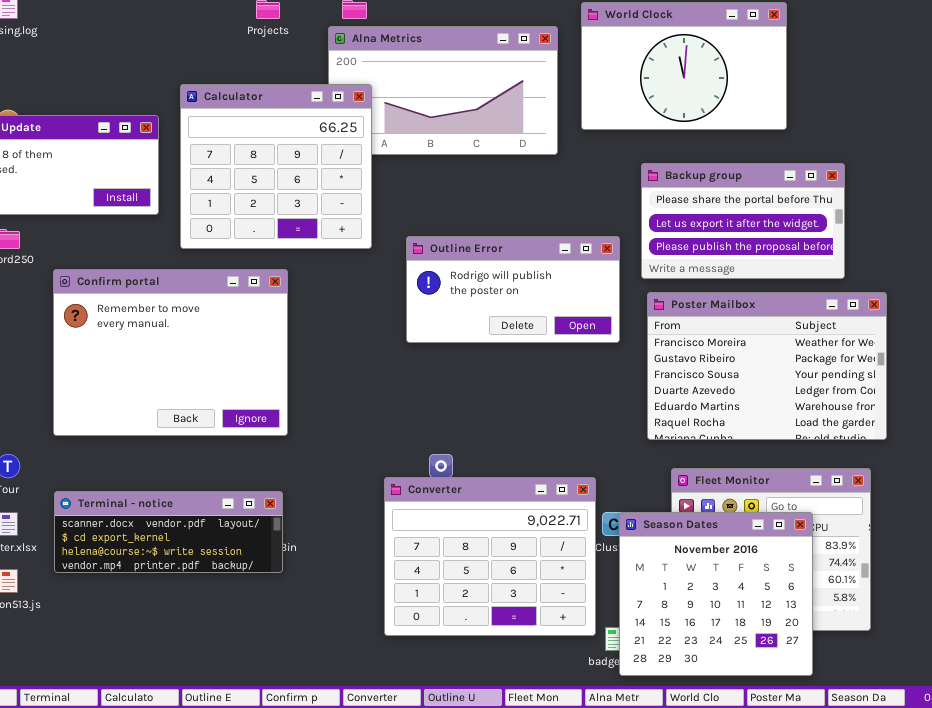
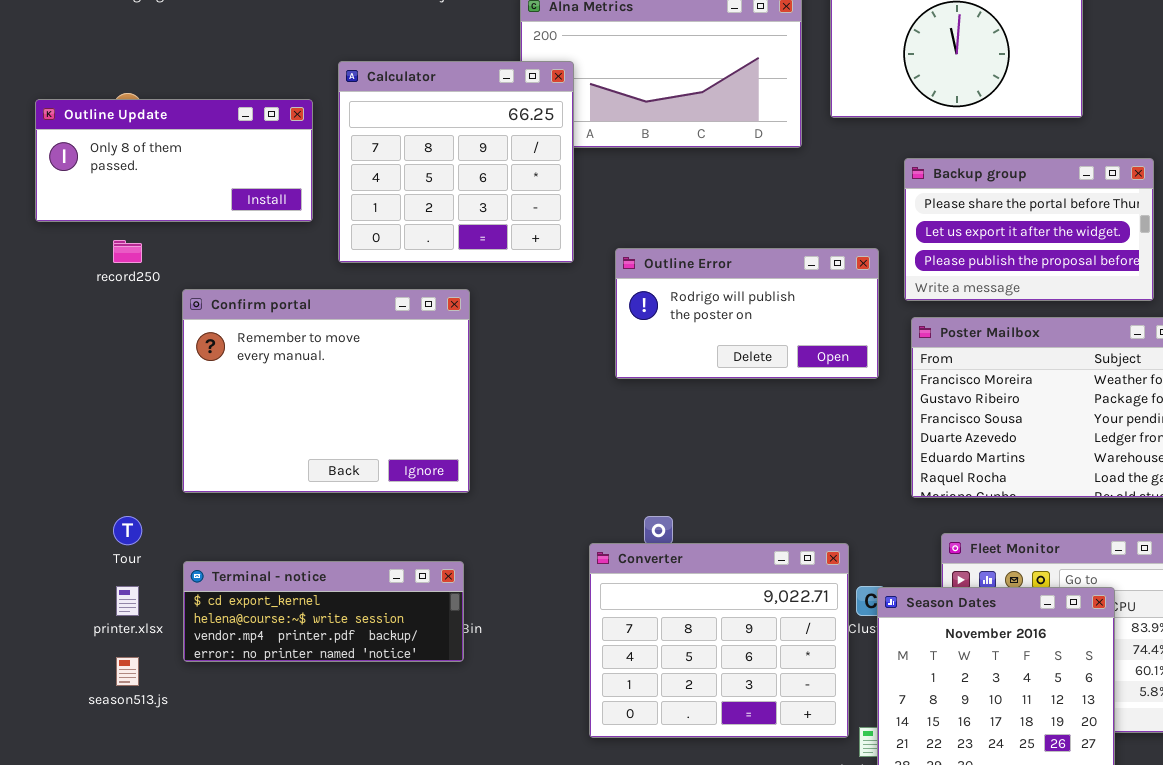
Terminal - notice: [54,491,283,573] -> [183,561,464,662], scrolled down 1 row

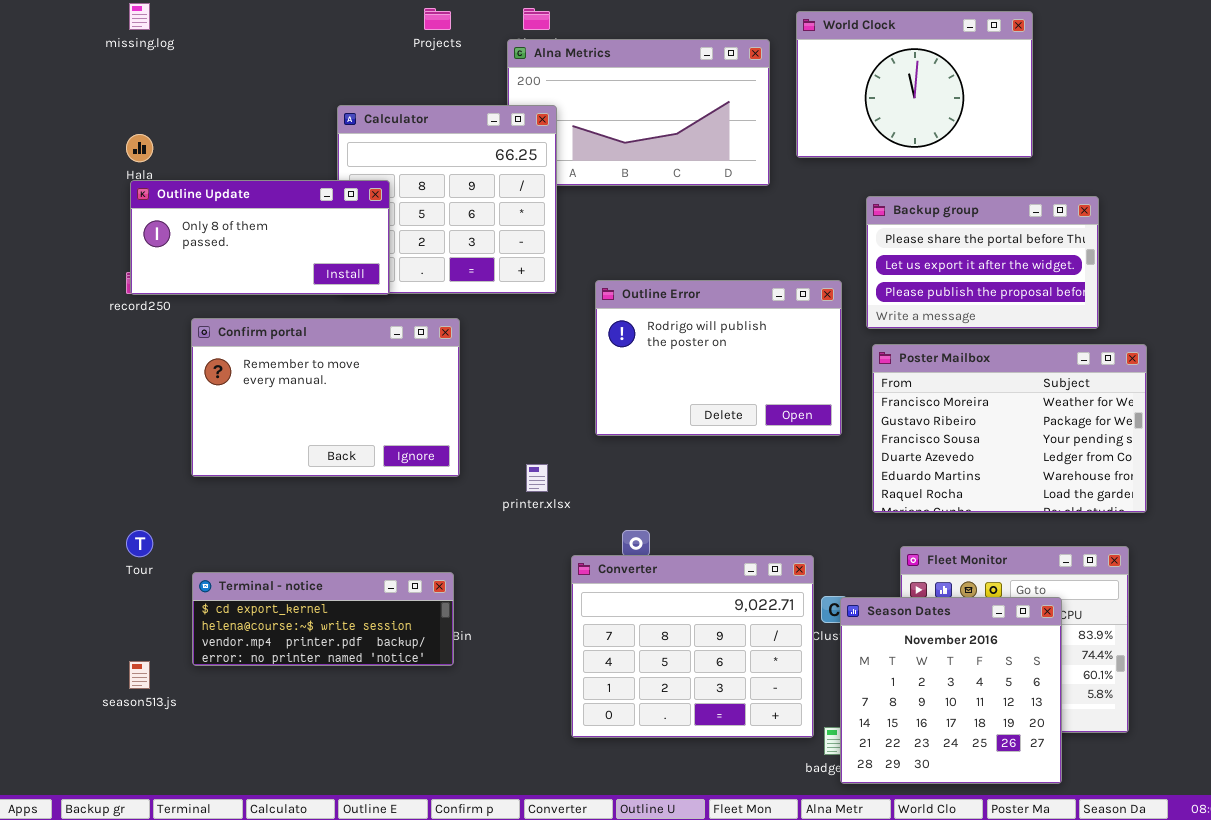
Outline Update: [35,99,313,222] -> [130,180,390,295], moved
Outline Error: [615,248,879,379] -> [595,280,842,436], resized
Confirm portal: [182,289,470,493] -> [191,318,460,477], resized
printer.xlsx: [116,586,139,616] -> [526,464,548,492], moved

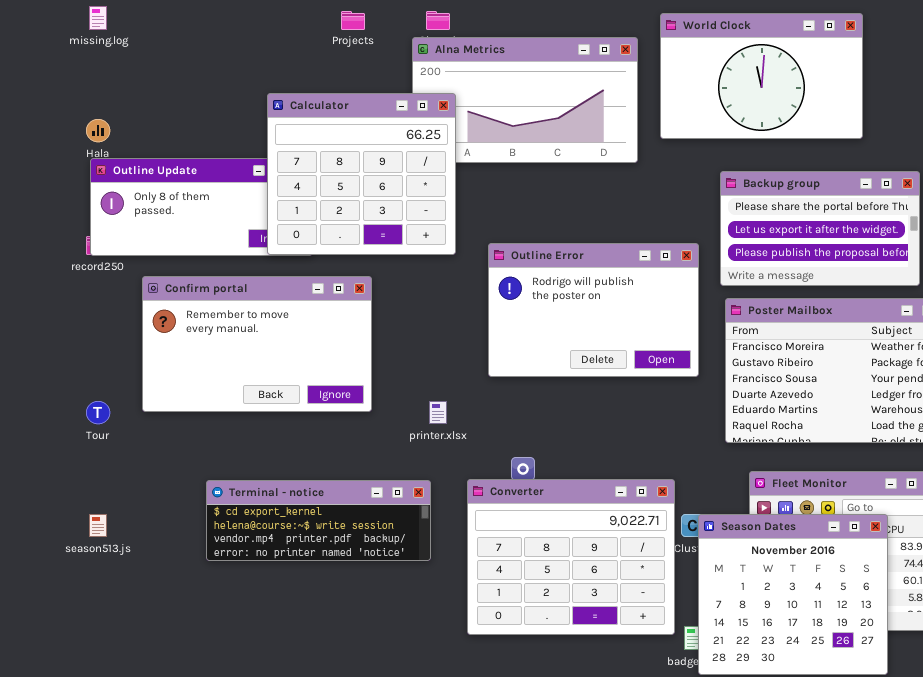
Calculator: [337,105,557,294] -> [267,93,456,255], raised
Tour: [126,530,153,557] -> [86,401,110,424], moved
Terminal - notice: [192,572,454,666] -> [206,480,431,561], moved
season513.js: [129,661,150,689] -> [89,514,107,537], moved

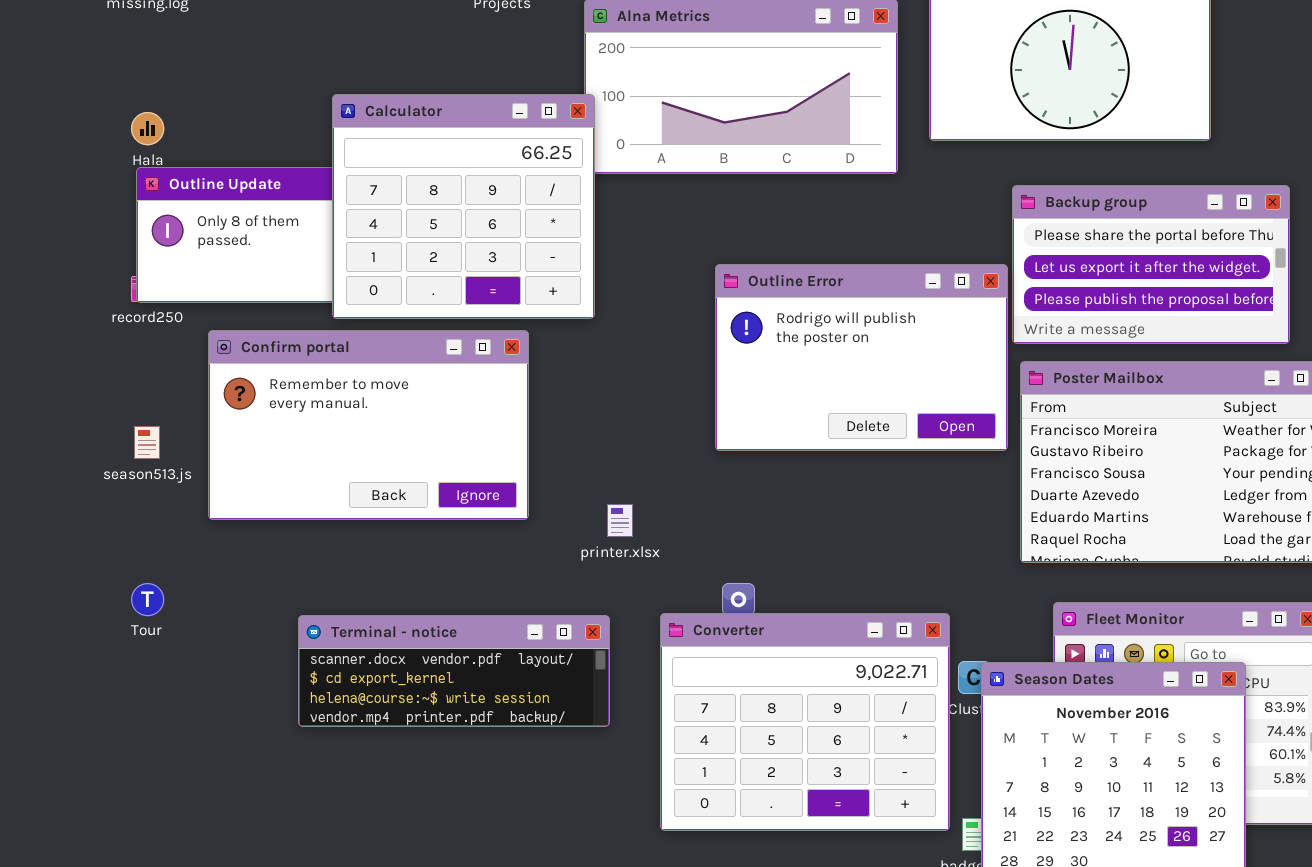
Calculator: [267,93,456,255] -> [332,94,595,319], moved
Outline Error: [488,243,699,377] -> [715,264,1008,451], moved
Tour: [86,401,110,424] -> [131,583,164,616], moved
Terminal - notice: [206,480,431,561] -> [298,615,610,727], scrolled up 1 row
season513.js: [89,514,107,537] -> [134,426,160,459], moved

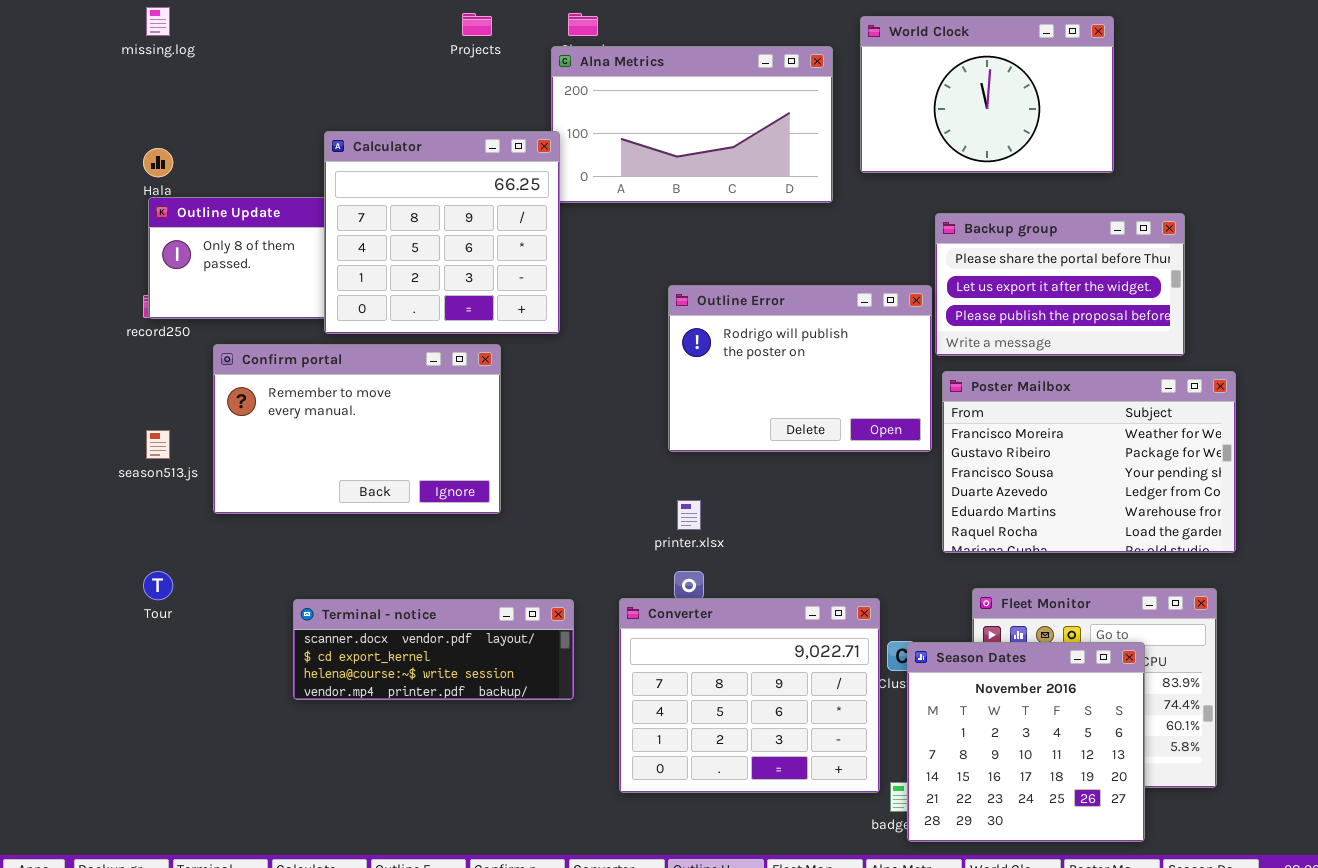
printer.xlsx: [607,504,633,537] -> [677,500,701,530], moved

